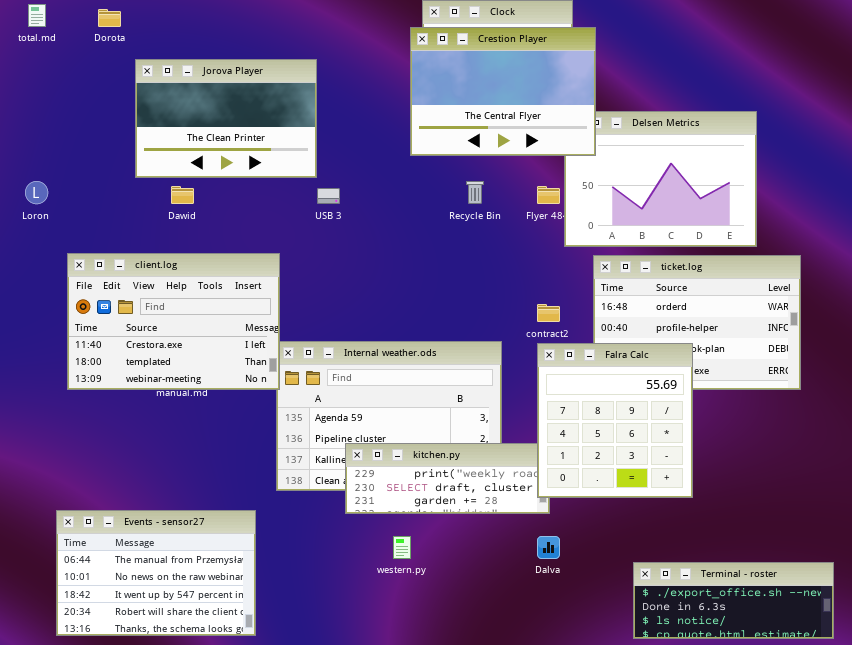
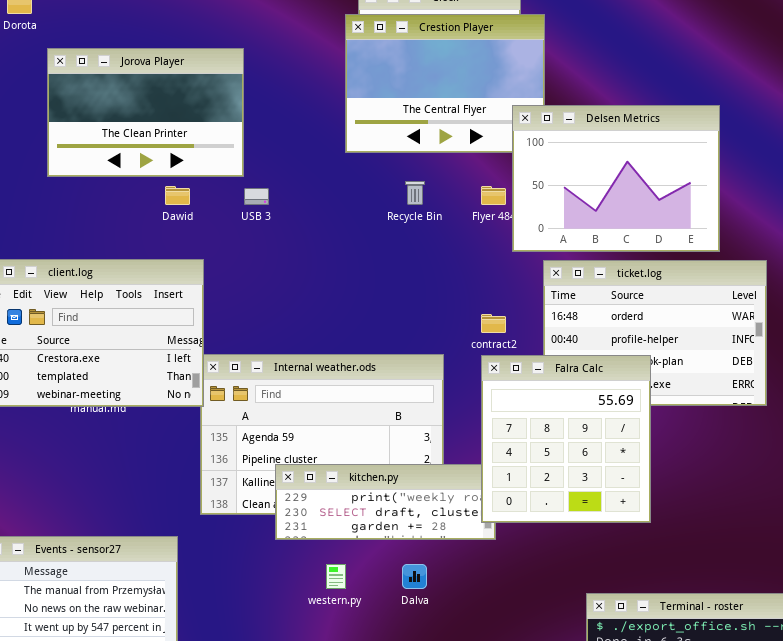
Delsen Metrics: [564,111,757,247] -> [512,105,720,252], raised
Dawid: [171,186,194,204] -> [165,186,190,205], moved
Dalva: [537,536,560,559] -> [402,564,427,589], moved

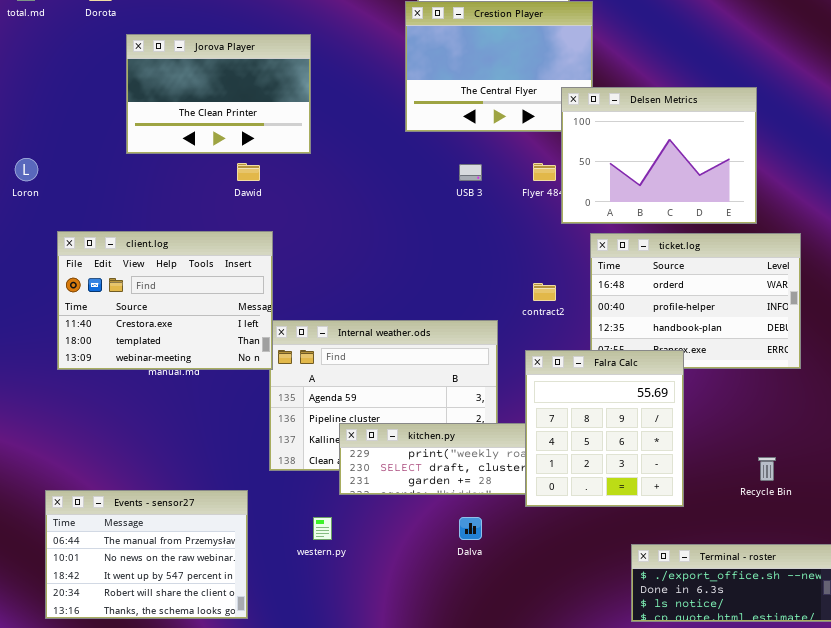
Recycle Bin: [405,181,425,205] -> [758,457,776,481], moved
USB 3: [244,188,269,205] -> [459,164,482,181], moved
Falra Calc: [481,355,651,523] -> [525,350,684,507], moved
western.py: [326,564,346,589] -> [313,517,332,540], moved

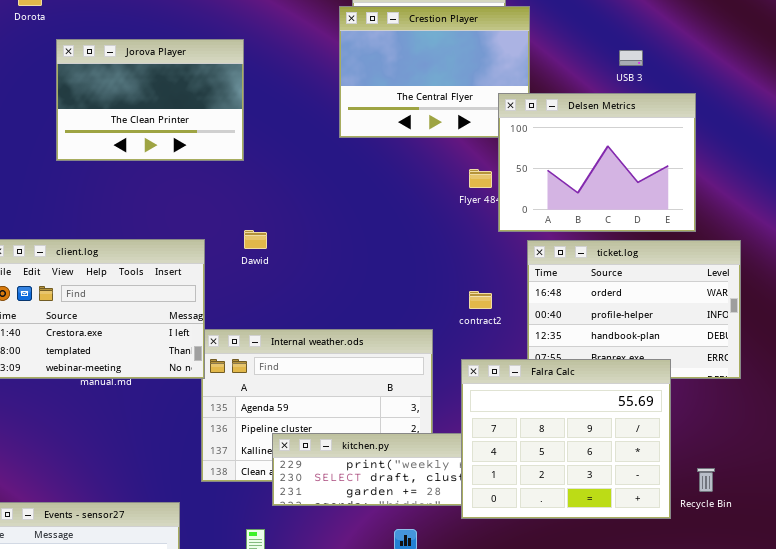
Dawid: [237,163,260,181] -> [244,230,267,249], moved
USB 3: [459,164,482,181] -> [619,50,643,66], moved
Falra Calc: [525,350,684,507] -> [461,359,671,519], resized

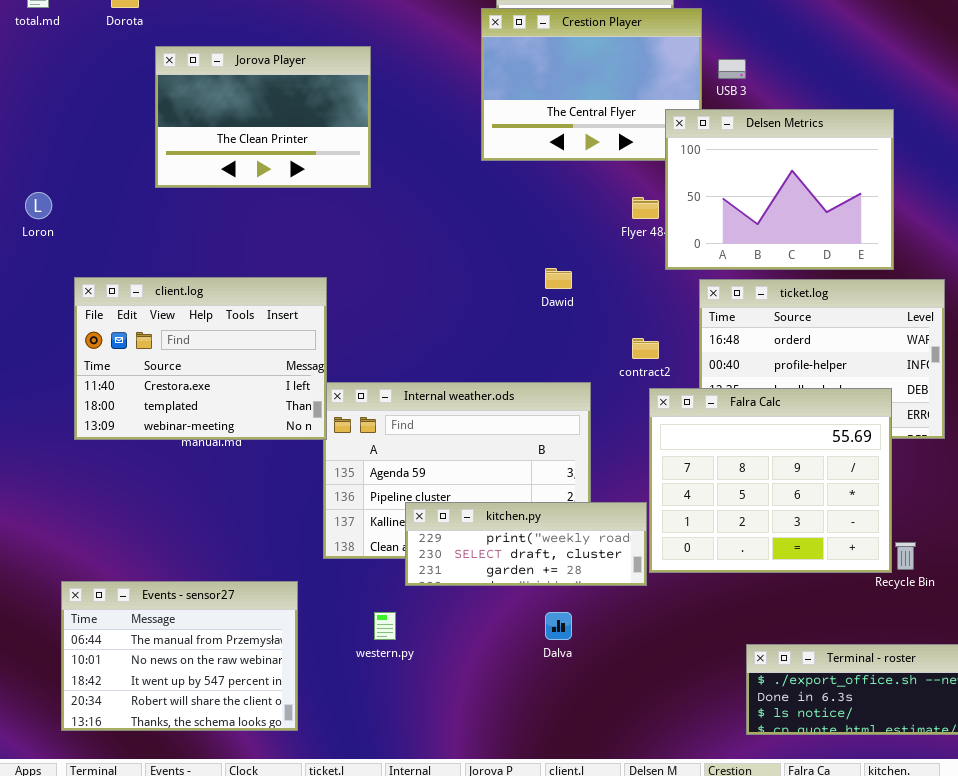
USB 3: [619,50,643,66] -> [718,59,746,79], moved
Dawid: [244,230,267,249] -> [545,268,572,289], moved
Falra Calc: [461,359,671,519] -> [649,388,892,573], moved

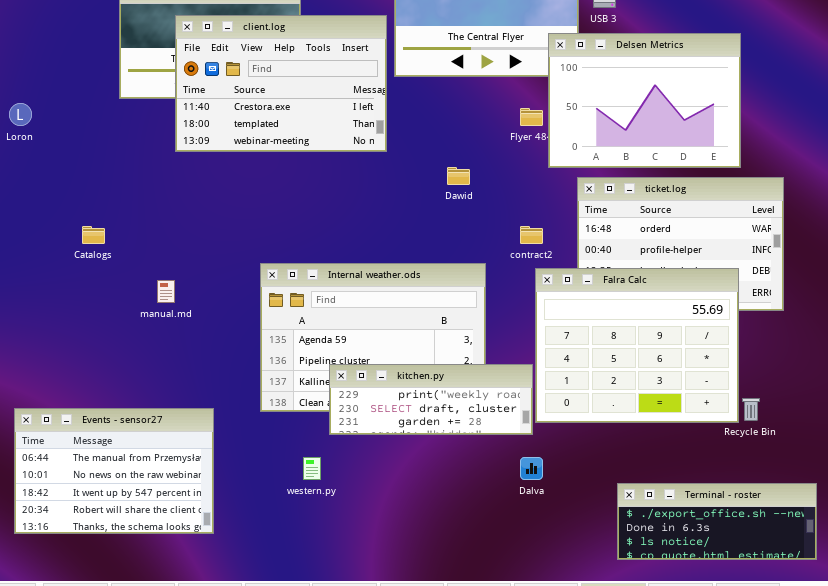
client.log: [74,277,327,440] -> [175,15,387,152], moved
Events - sensor27: [61,581,298,731] -> [14,408,214,534], moved
Dalva: [545,612,572,640] -> [520,457,543,480], moved

